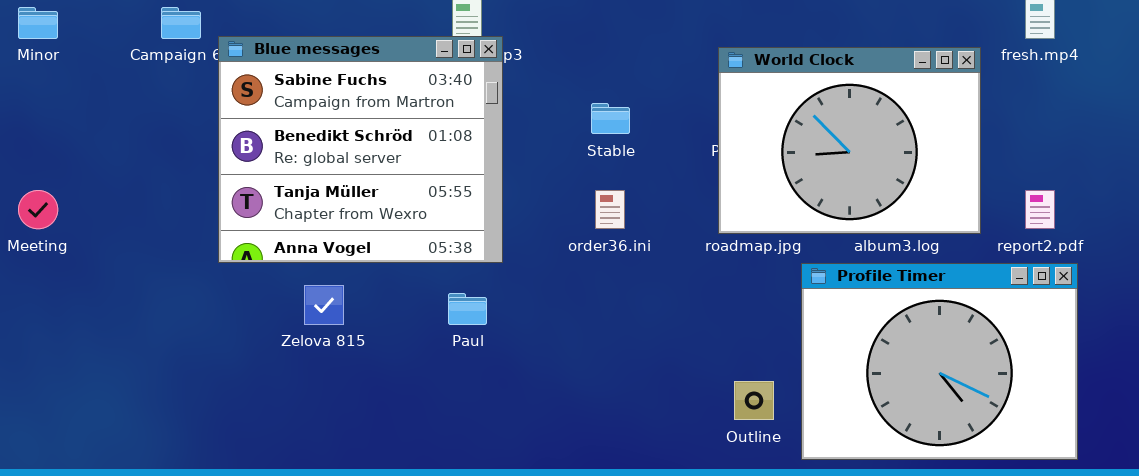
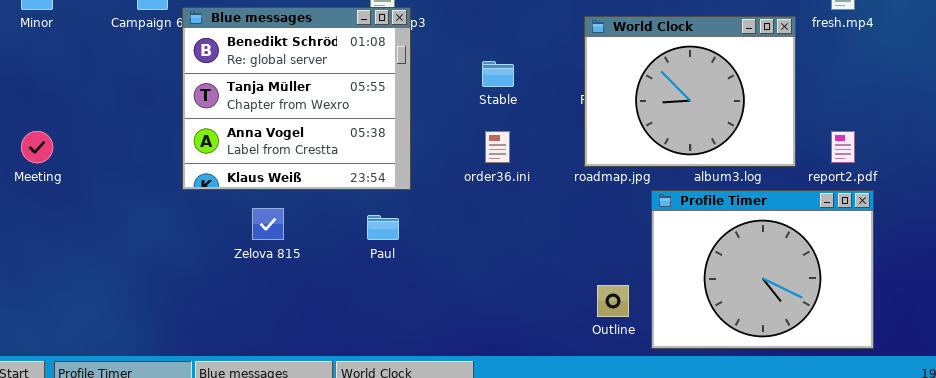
Blue messages: [218,36,503,263] -> [182,7,411,190], scrolled down 1 row

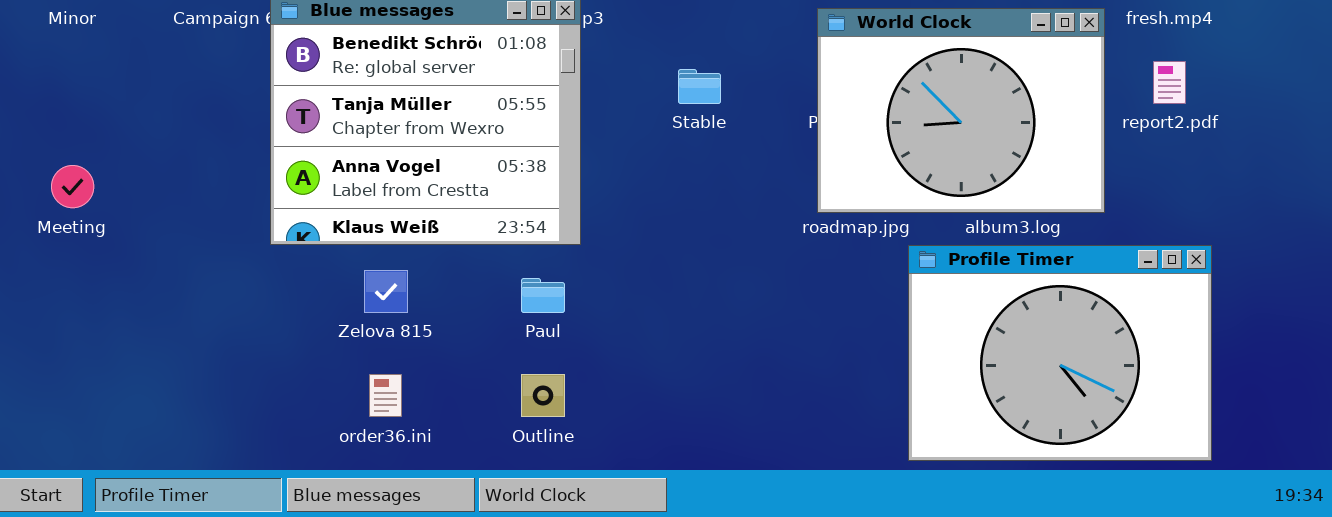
order36.ini: [485,131,510,163] -> [369,374,402,417], moved
report2.pdf: [831,131,855,163] -> [1153,61,1186,104], moved
Outline: [597,285,629,317] -> [521,374,565,417], moved

